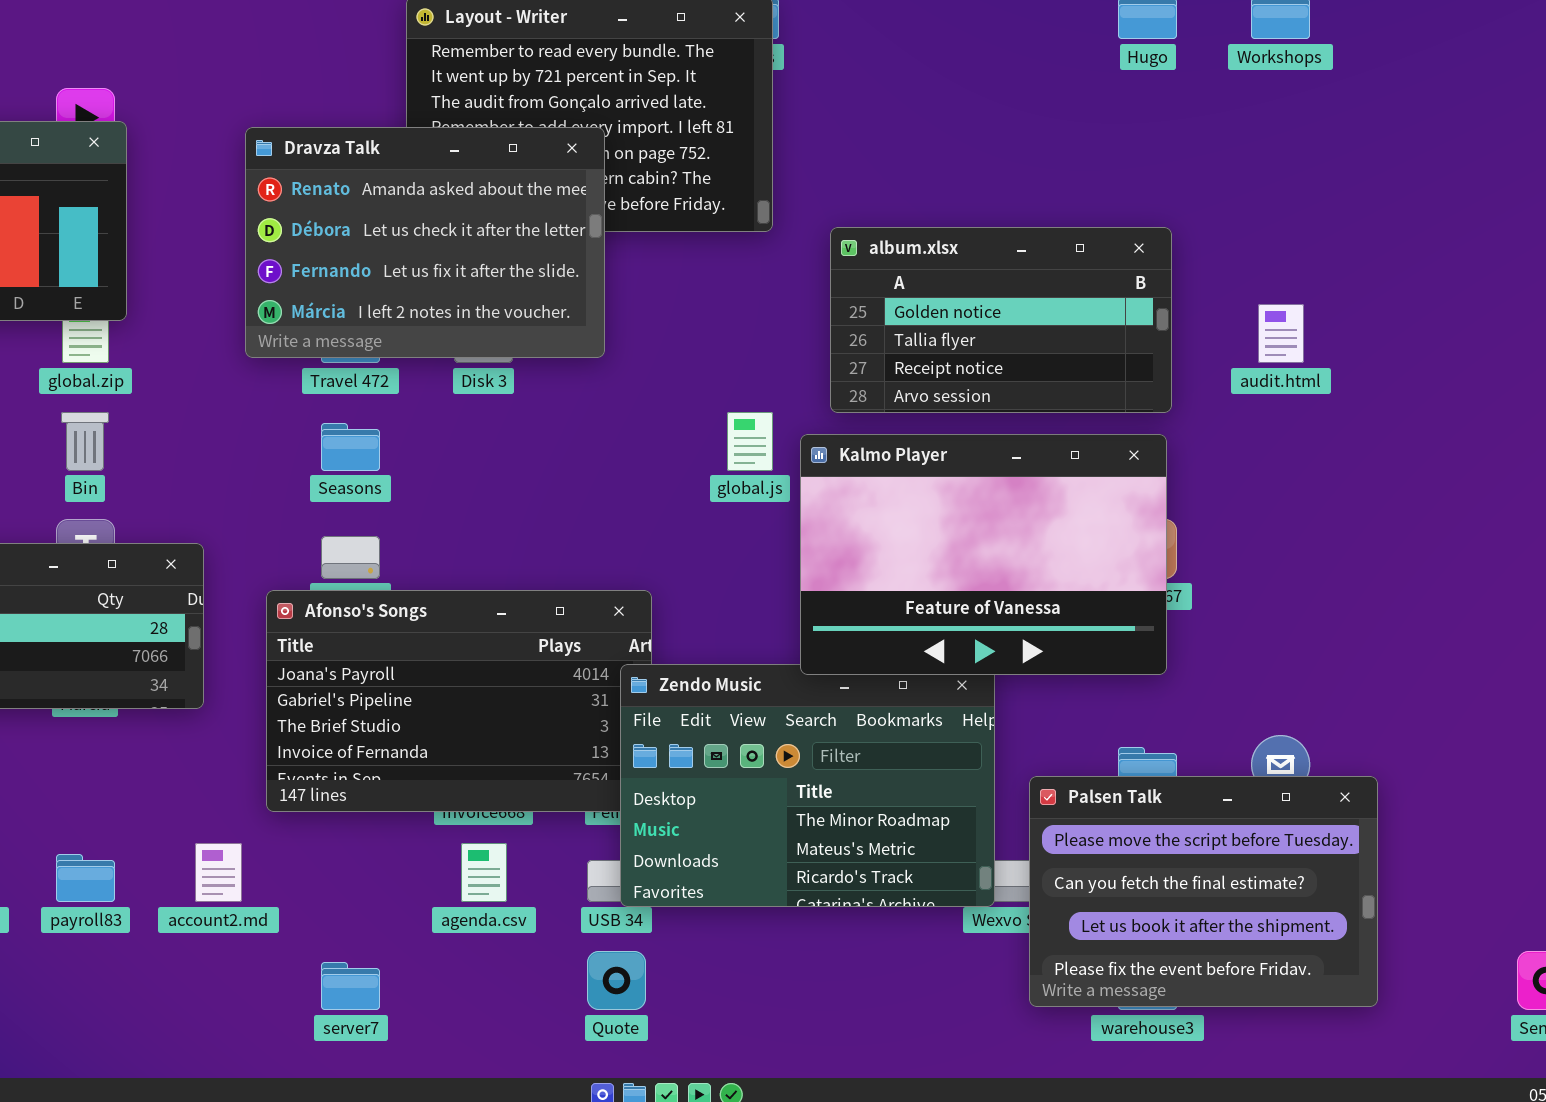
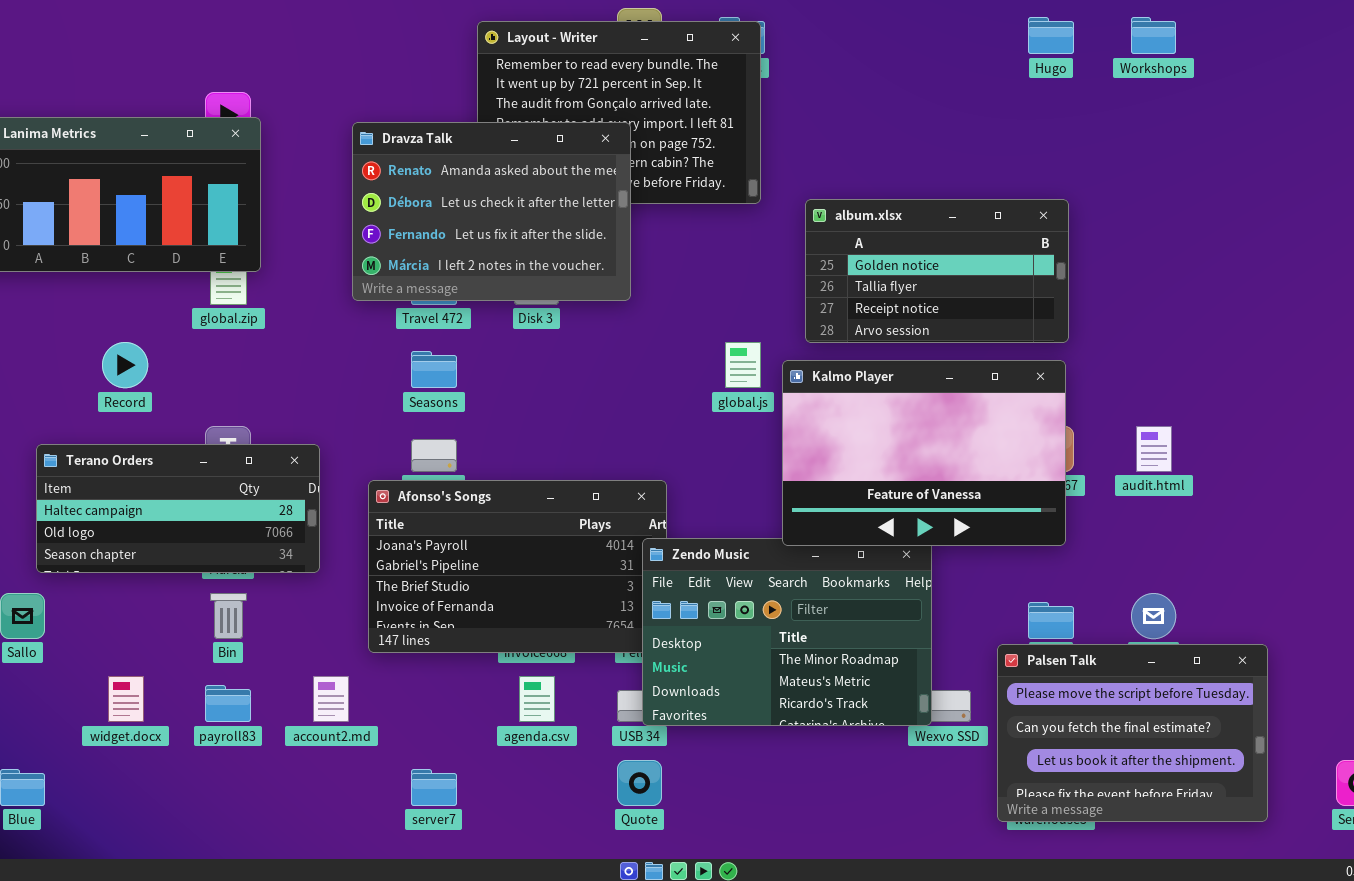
audit.html: [1258,304,1304,363] -> [1136,426,1172,472], moved
Bin: [61,412,109,471] -> [210,593,247,639], moved
Palsen Talk: [1029,776,1378,1007] -> [997,644,1268,822], moved

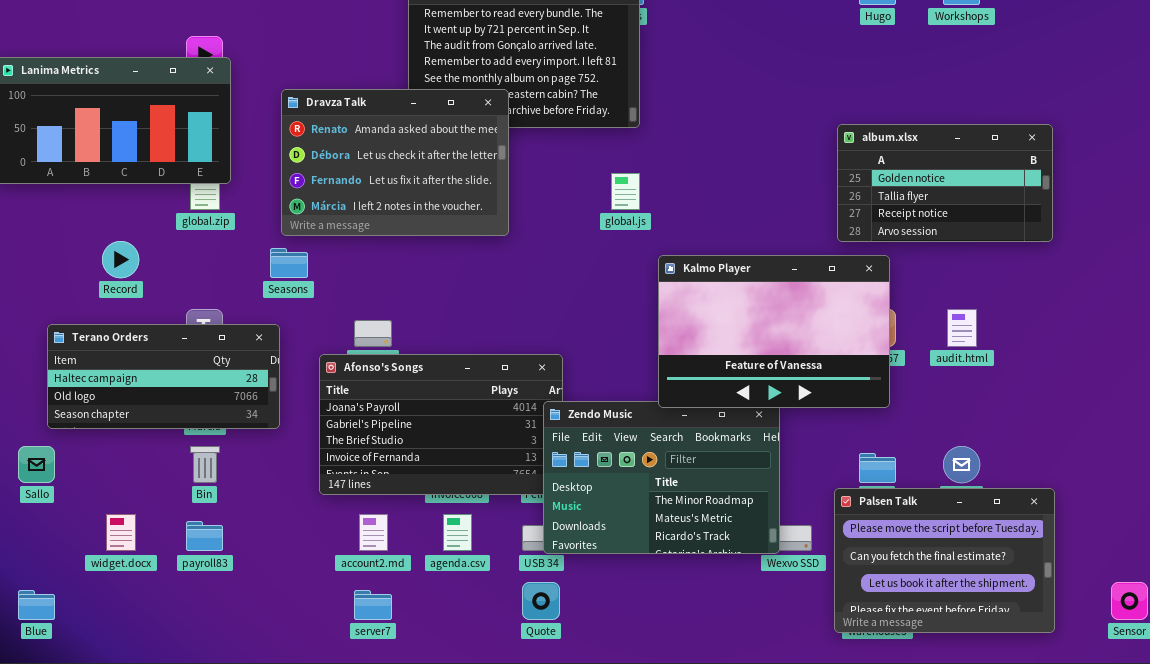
Dravza Talk: [352,122,631,301] -> [281,89,509,236], moved
album.xlsx: [805,199,1069,343] -> [837,124,1053,242], moved
global.js: [725,342,761,388] -> [611,173,640,210], moved
Seasons: [411,351,457,388] -> [270,248,308,278], moved
account2.md: [313,676,349,722] -> [359,514,388,551], moved

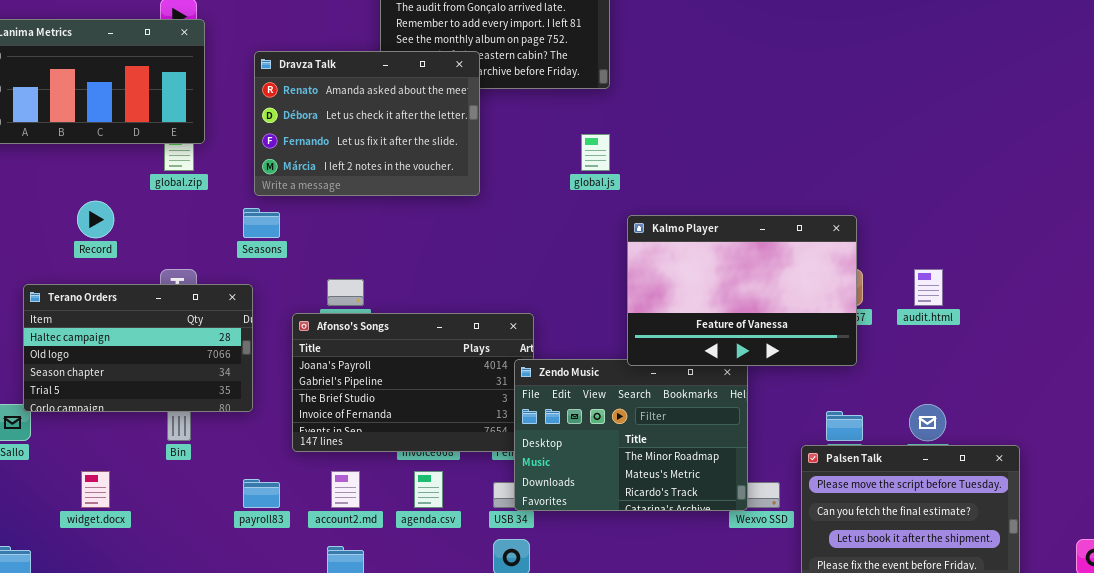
album.xlsx: [837,124,1053,242] -> none, closed
Terano Orders: [47,324,280,429] -> [23,284,253,412], resized
payroll83: [186,521,223,551] -> [243,479,280,508], moved

